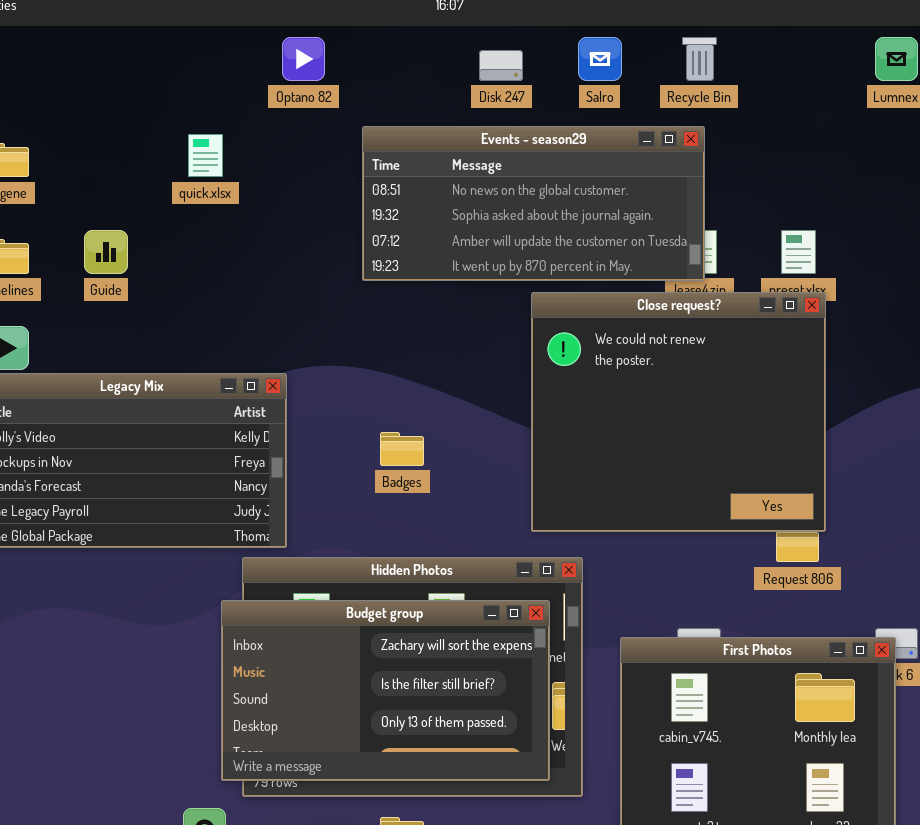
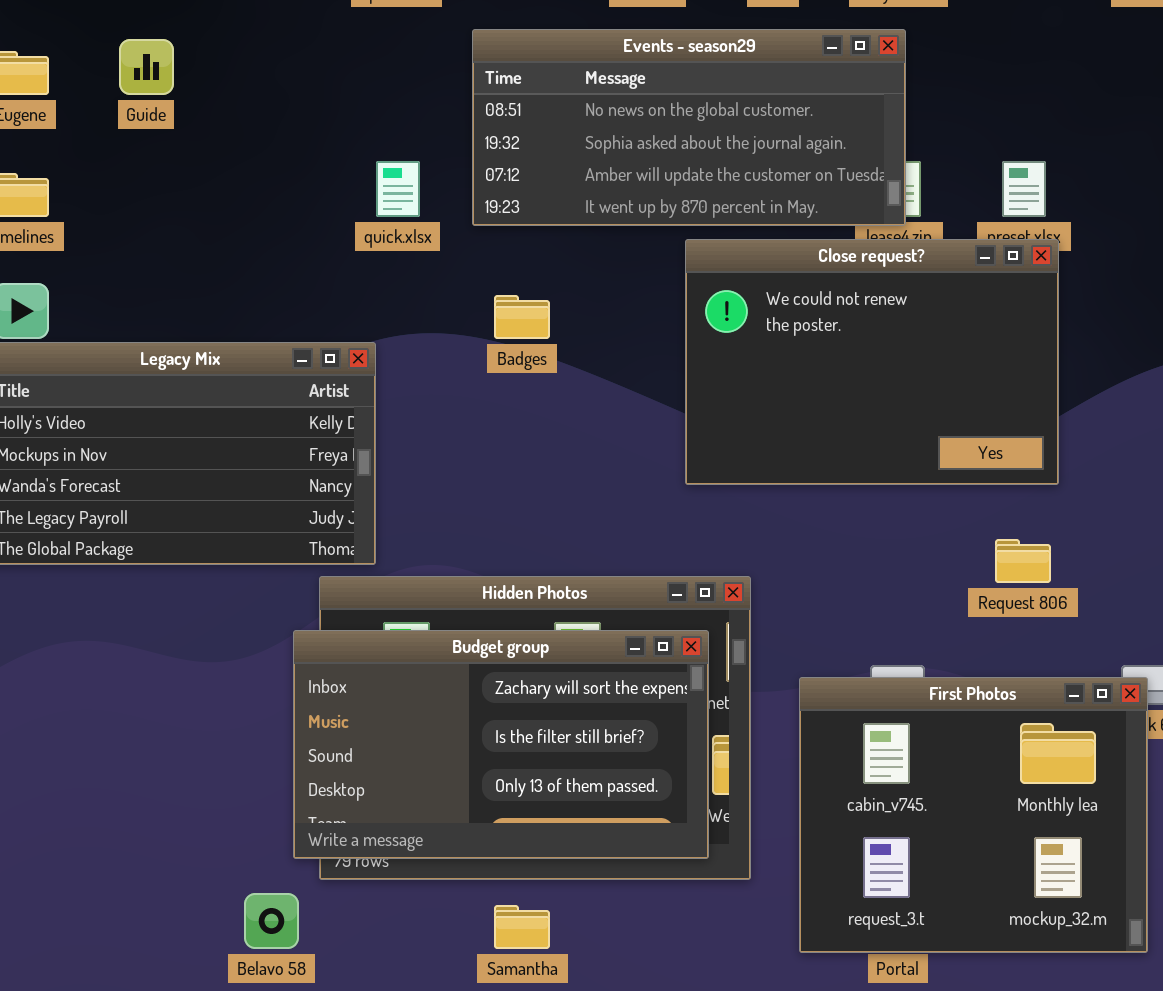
quick.xlsx: [188,134,223,177] -> [376,161,420,217], moved
Guide: [84,230,128,274] -> [119,39,174,95], moved
Close request?: [531,292,826,532] -> [685,239,1059,485], resized
Badges: [380,432,424,466] -> [494,295,550,339], moved

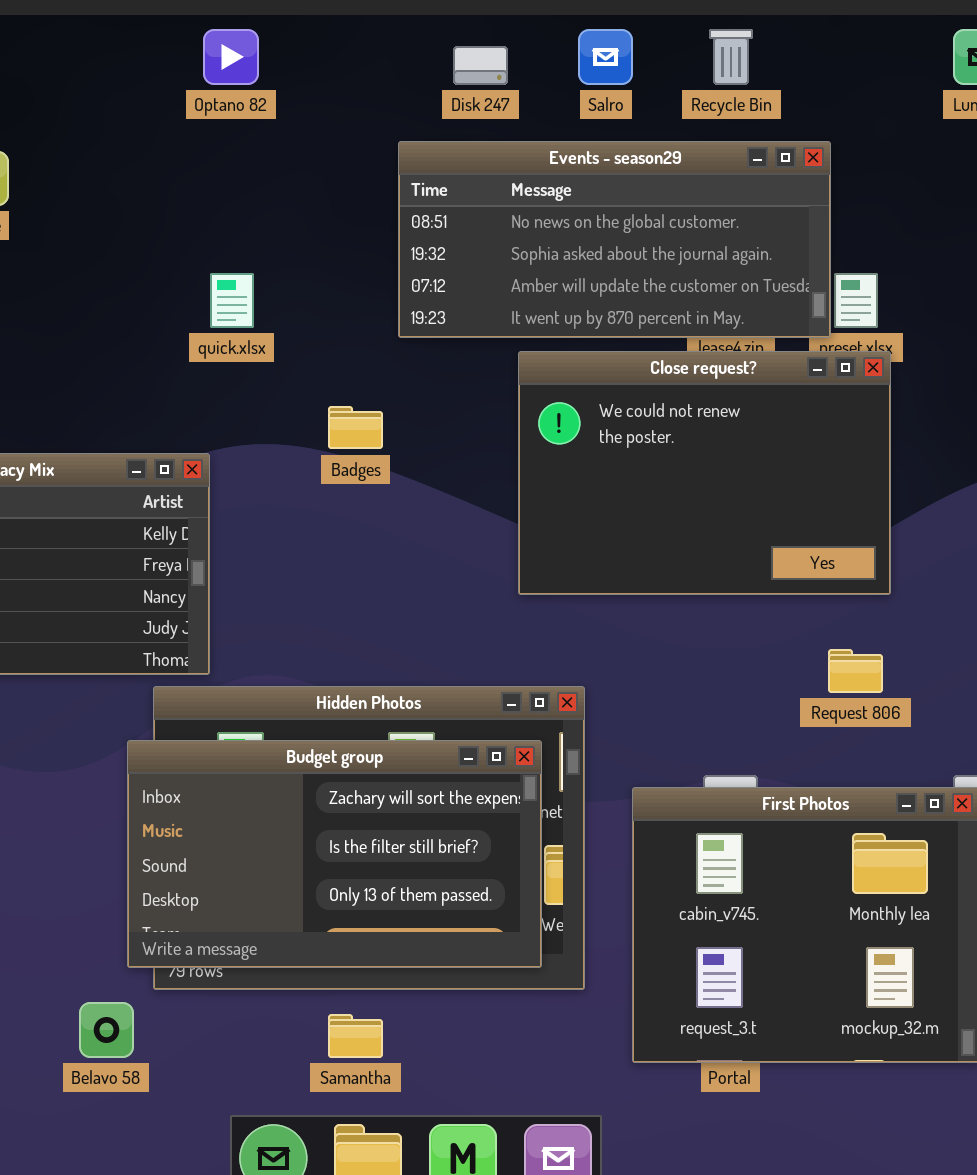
Events - season29: [472,29,906,226] -> [398,141,831,338], moved

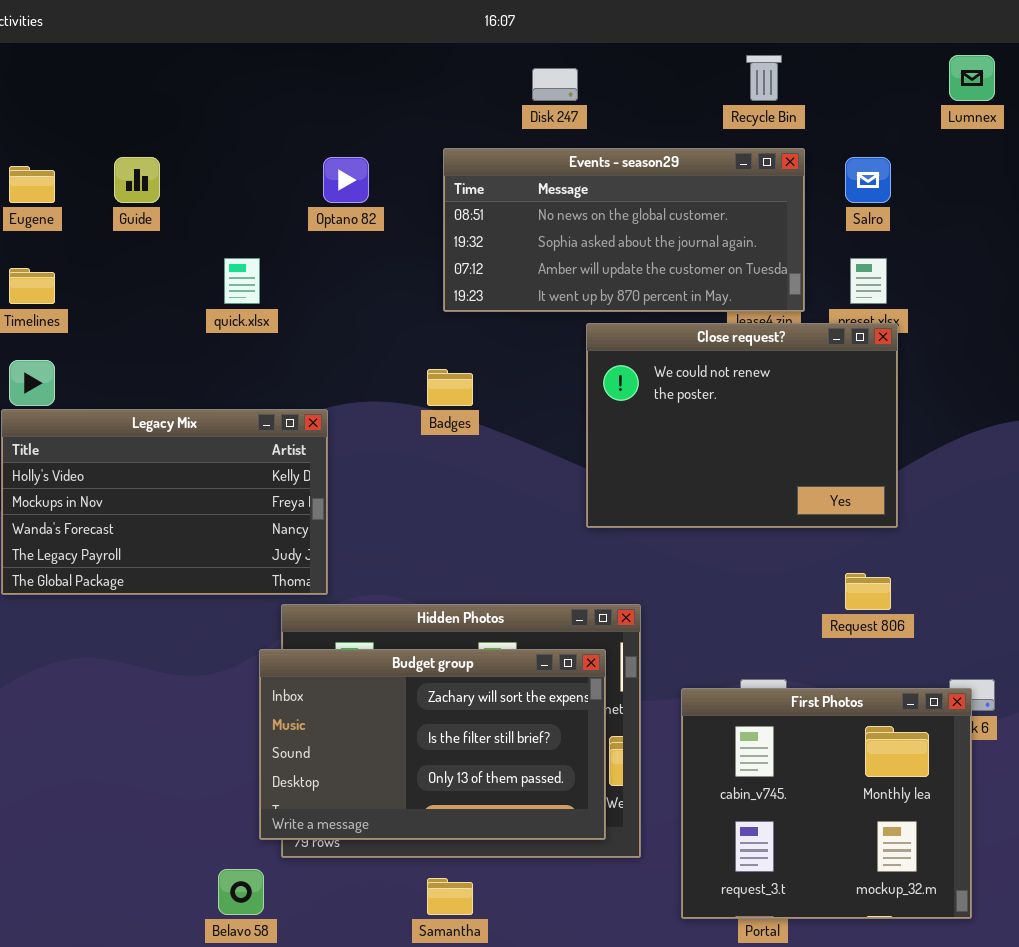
Optano 82: [203,29,259,85] -> [323,157,369,203], moved
Salro: [578,29,633,85] -> [845,157,891,203], moved
Events - season29: [398,141,831,338] -> [443,148,805,312], moved
quick.xlsx: [210,273,254,328] -> [224,258,260,304], moved

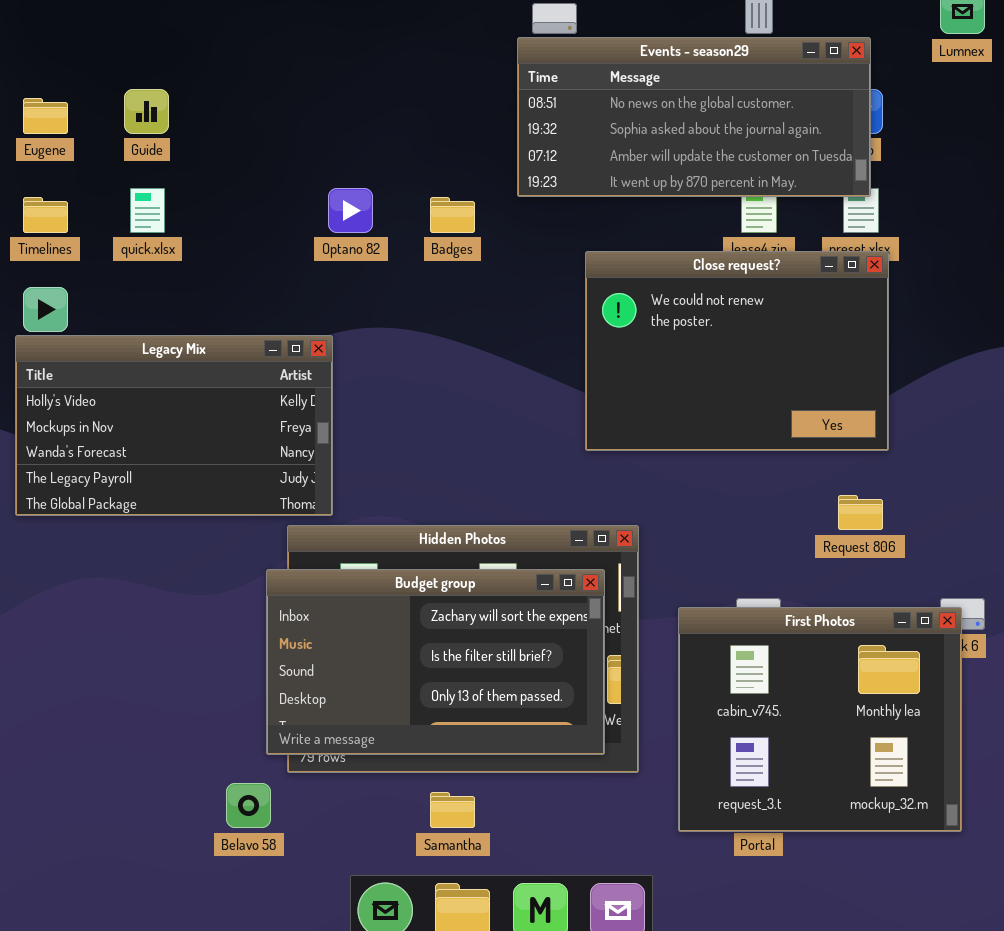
Events - season29: [443,148,805,312] -> [517,37,871,197], moved
Optano 82: [323,157,369,203] -> [328,188,373,233], moved
quick.xlsx: [224,258,260,304] -> [130,188,165,233], moved
Badges: [427,369,473,406] -> [430,197,475,233], moved

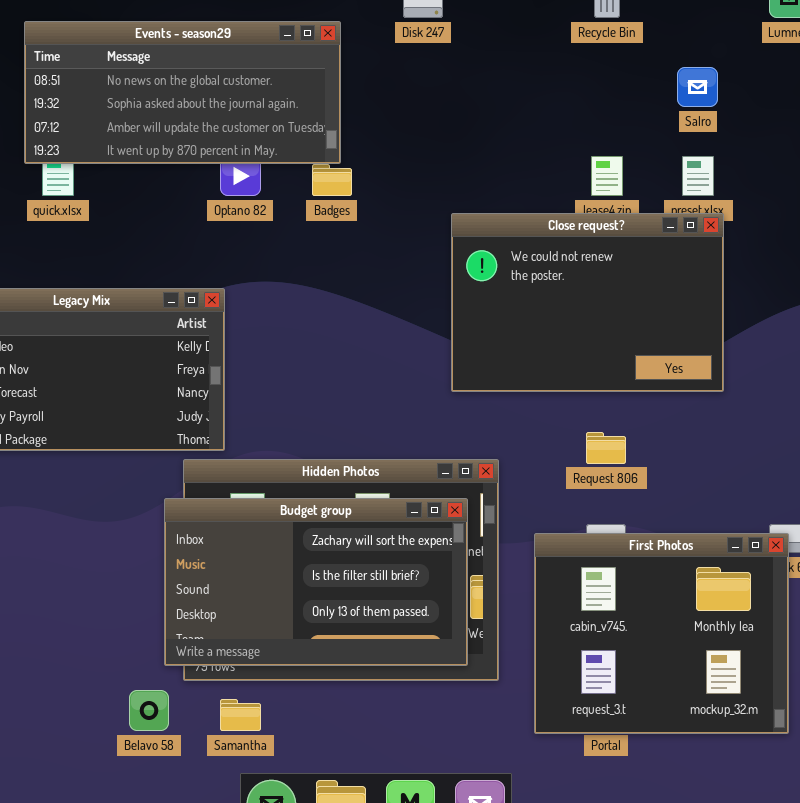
Events - season29: [517,37,871,197] -> [24,21,341,164], moved
Request 806: [838,495,883,530] -> [586,432,626,464], moved
Samantha: [430,792,475,828] -> [220,699,261,731], moved

